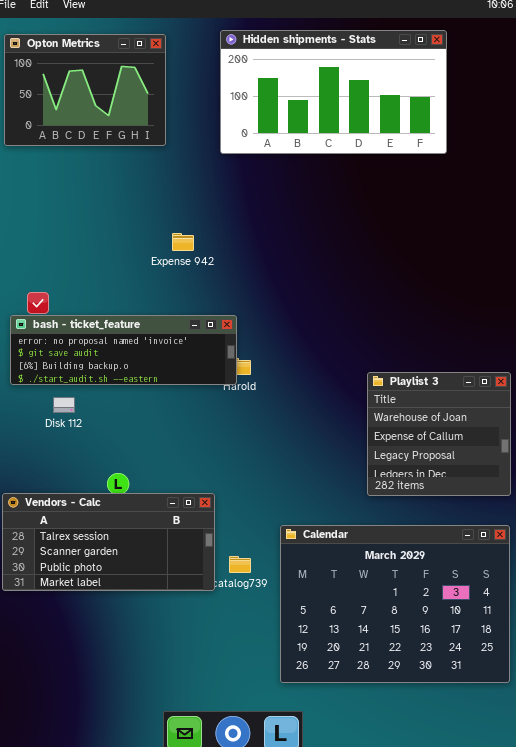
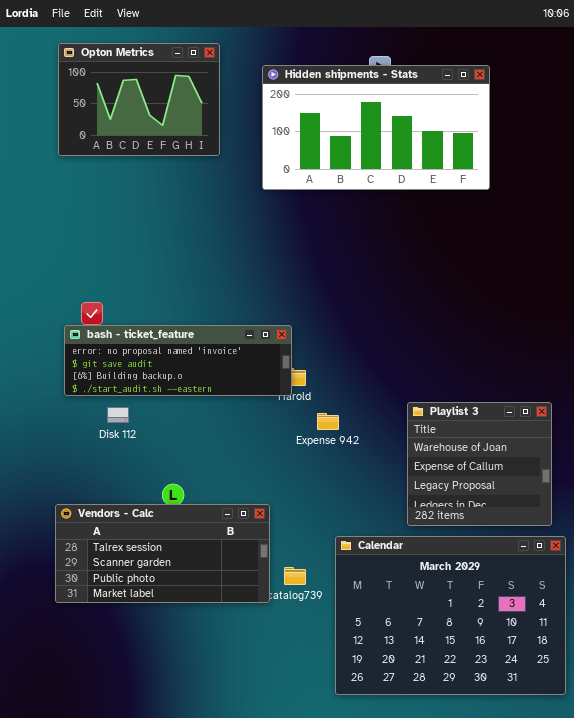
Hidden shipments - Stats: [220,30,447,154] -> [262,65,490,190], moved
Expense 942: [172,233,194,251] -> [317,413,339,430], moved
Playlist 3: [367,372,511,496] -> [407,402,552,526], moved

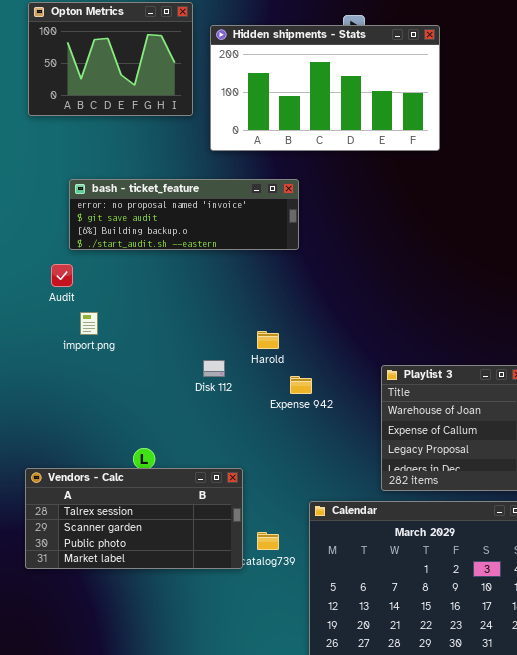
Hidden shipments - Stats: [262,65,490,190] -> [210,25,440,151], moved
bash - ticket_feature: [64,325,292,396] -> [69,179,299,250], moved
Disk 112: [107,407,129,423] -> [203,360,225,377], moved

